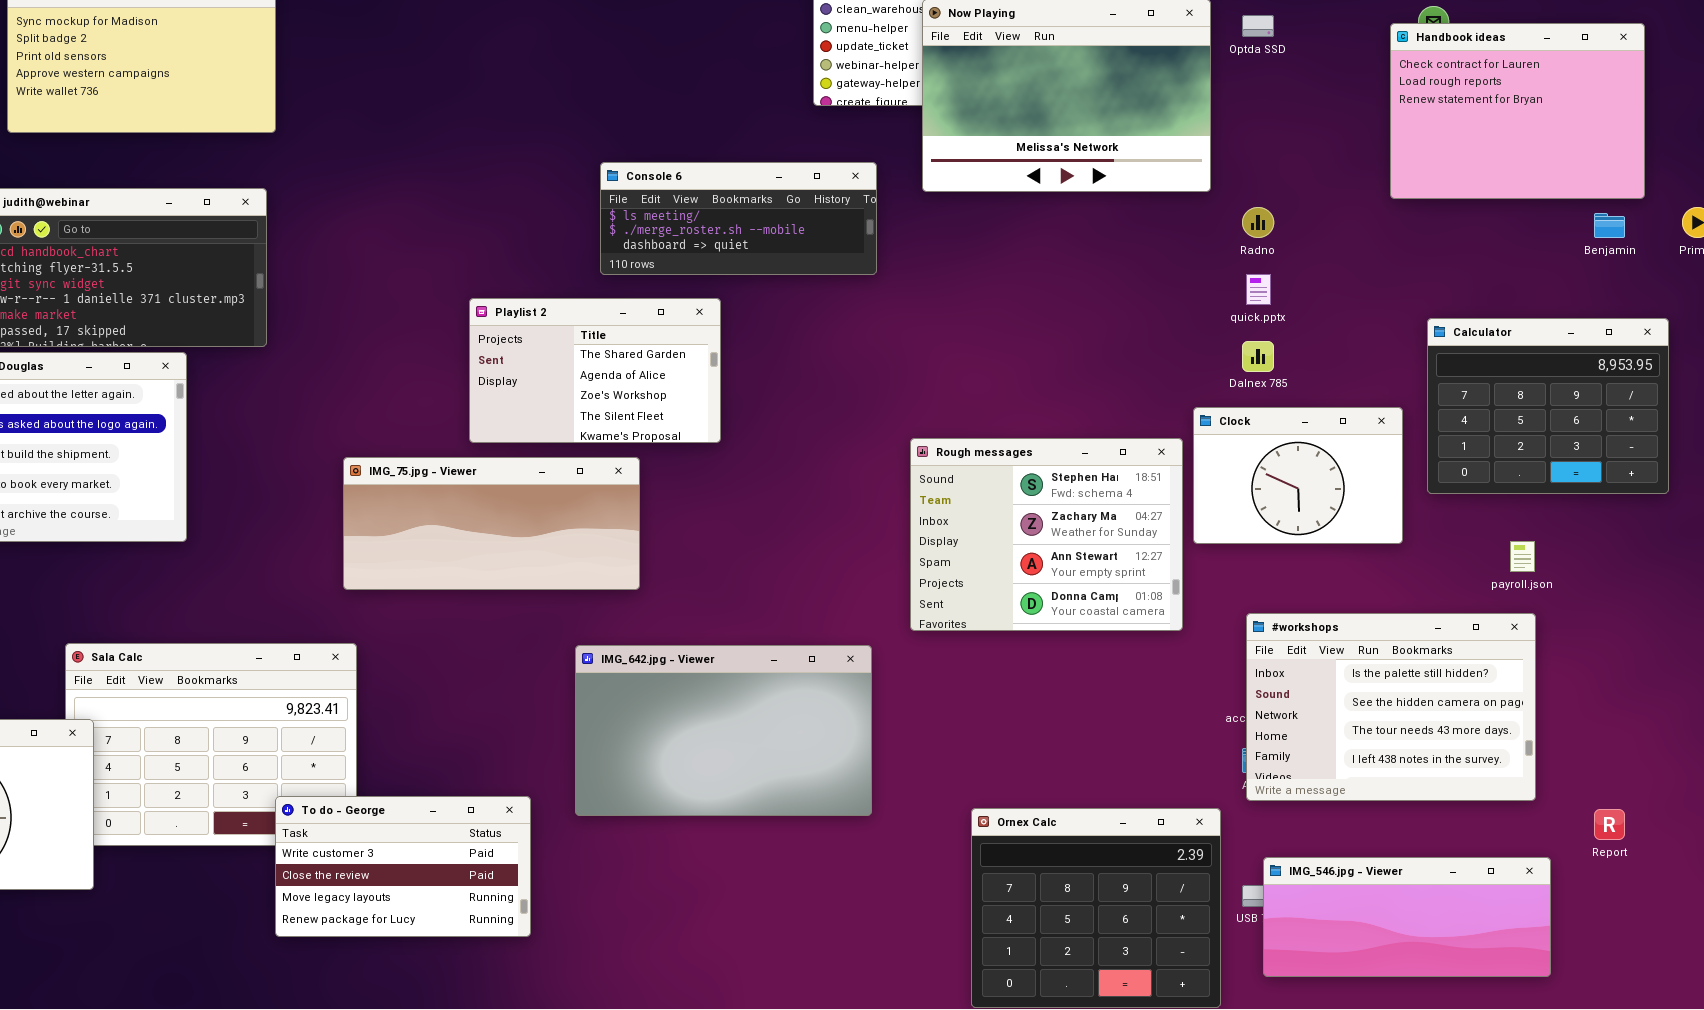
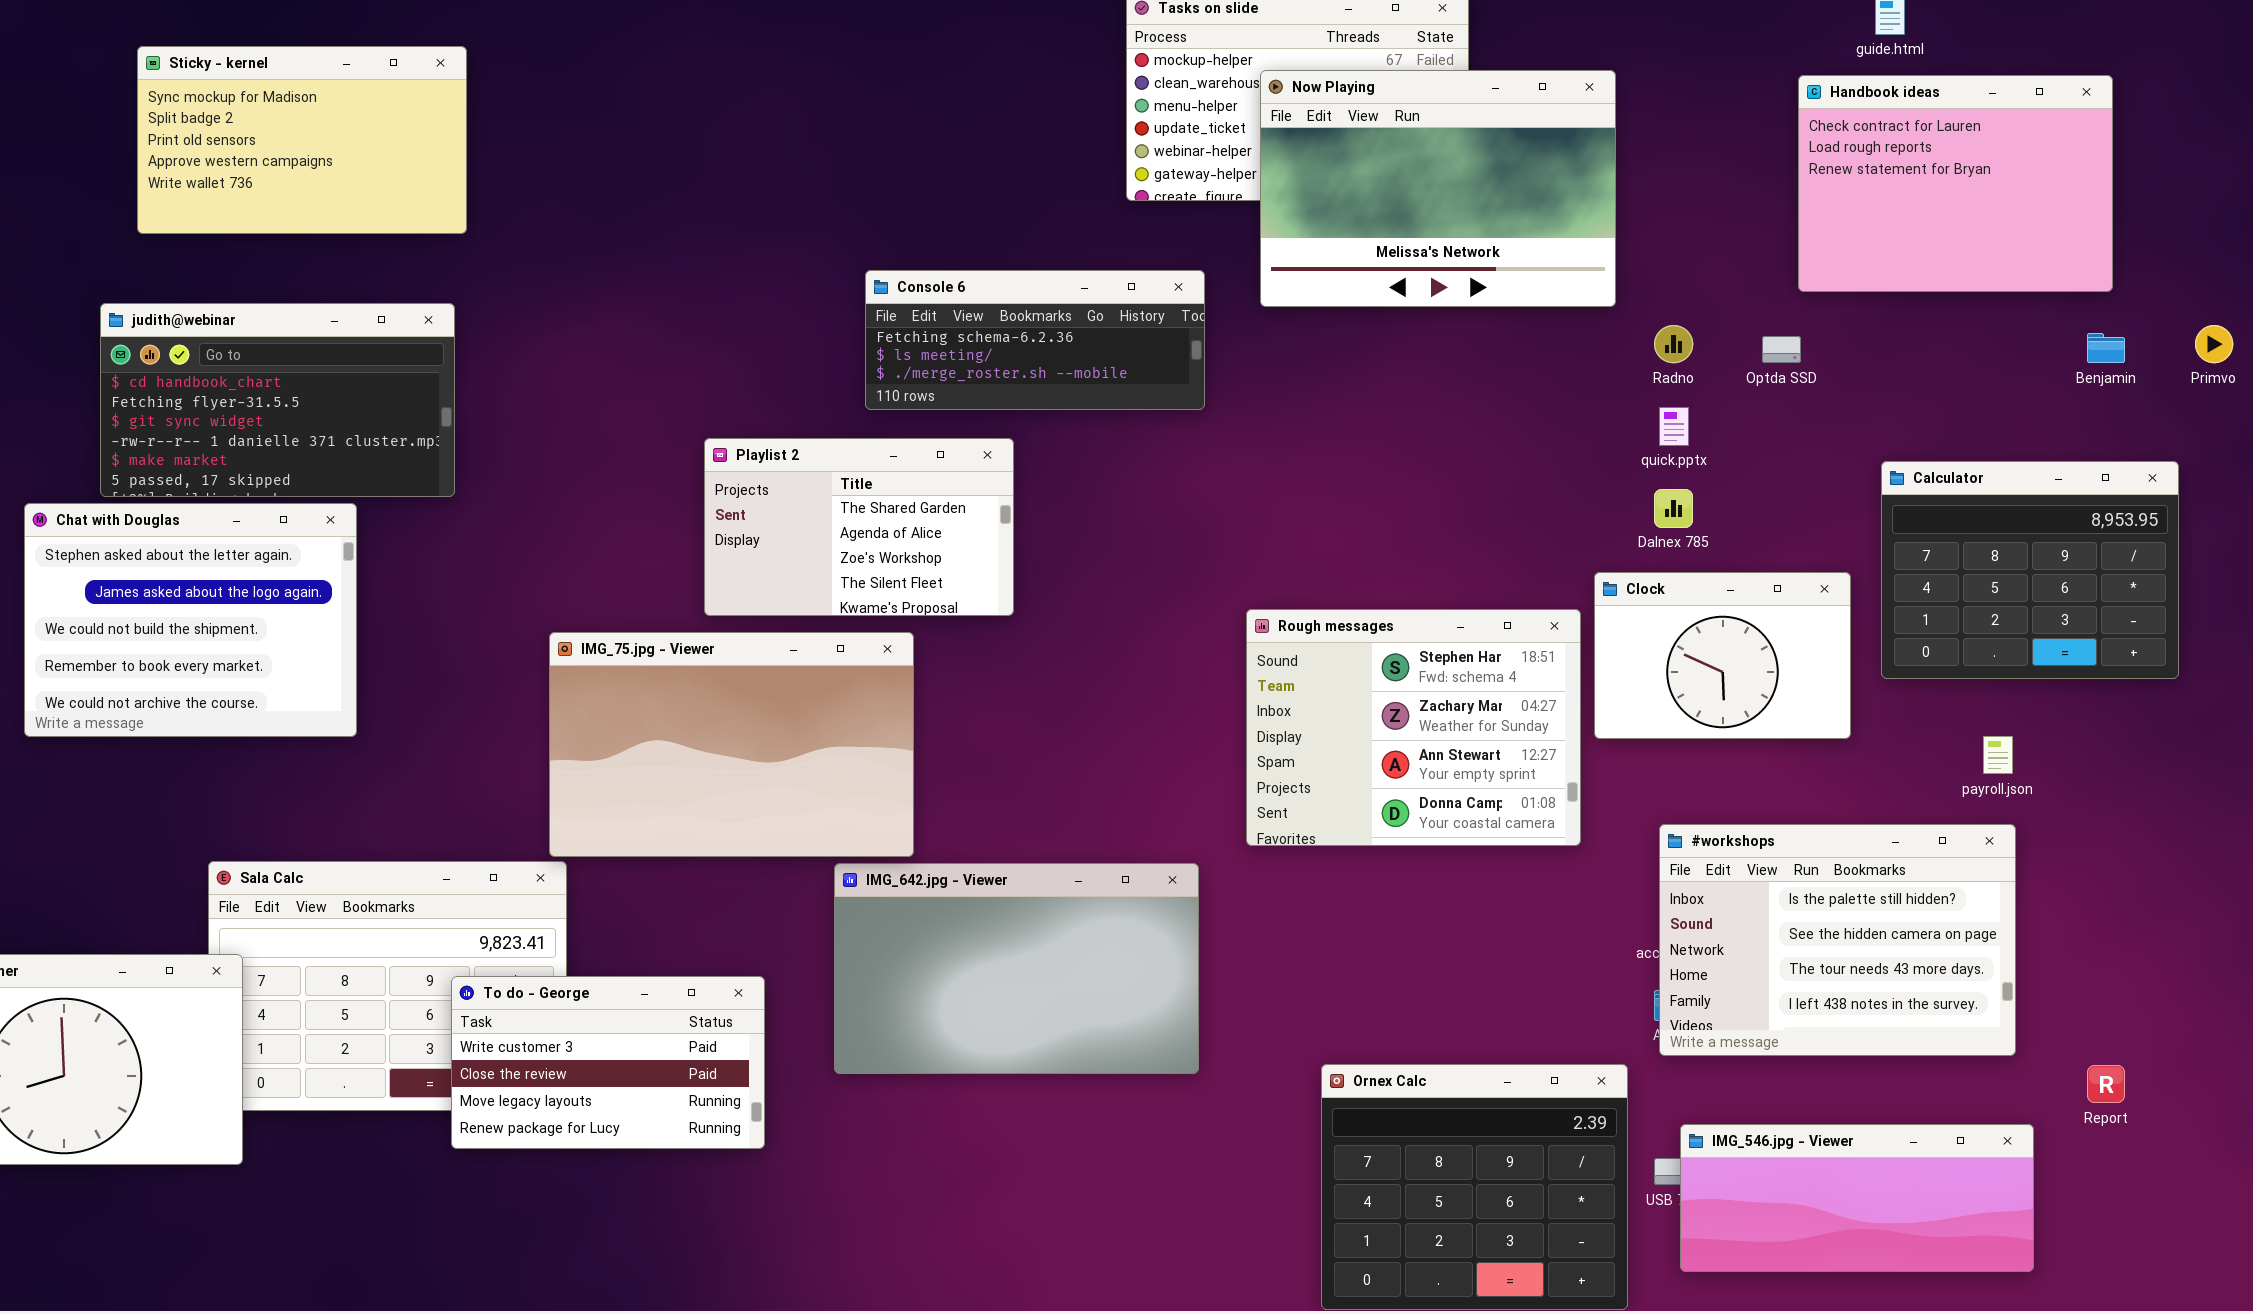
Optda SSD: [1242,15,1274,37] -> [1762,336,1801,363], moved
Handbook ideas: [1390,23,1645,199] -> [1798,75,2113,292], moved
Console 6: [600,162,877,275] -> [865,270,1205,410], scrolled up 1 row
IMG_75.jpg - Viewer: [343,457,640,590] -> [549,632,914,857], resized
To do - George: [275,796,531,937] -> [451,976,765,1149], moved

